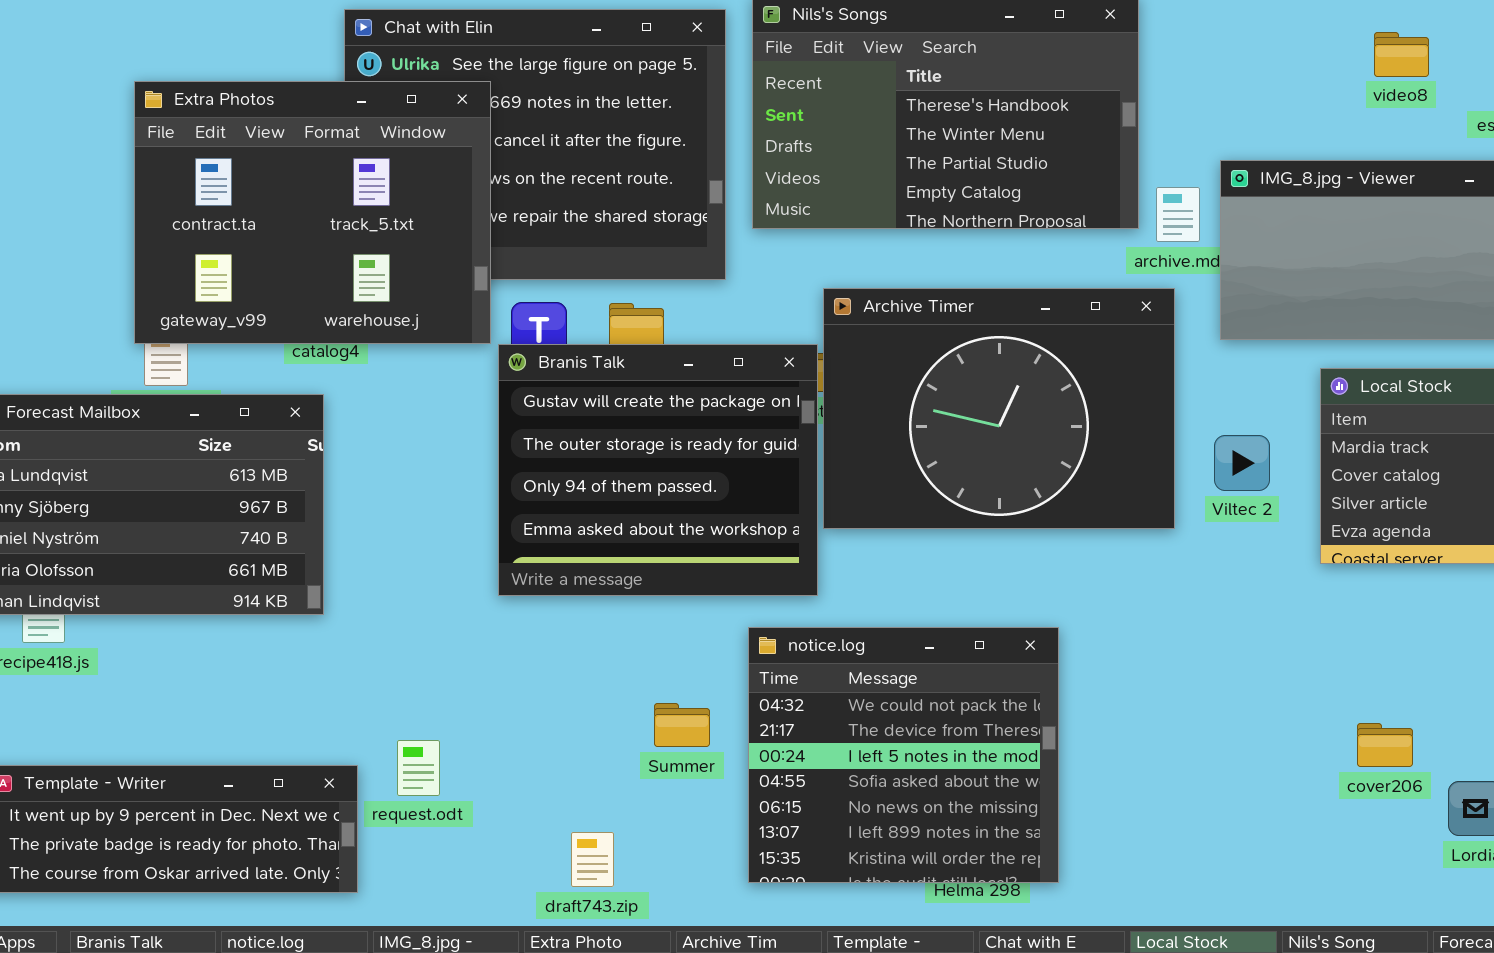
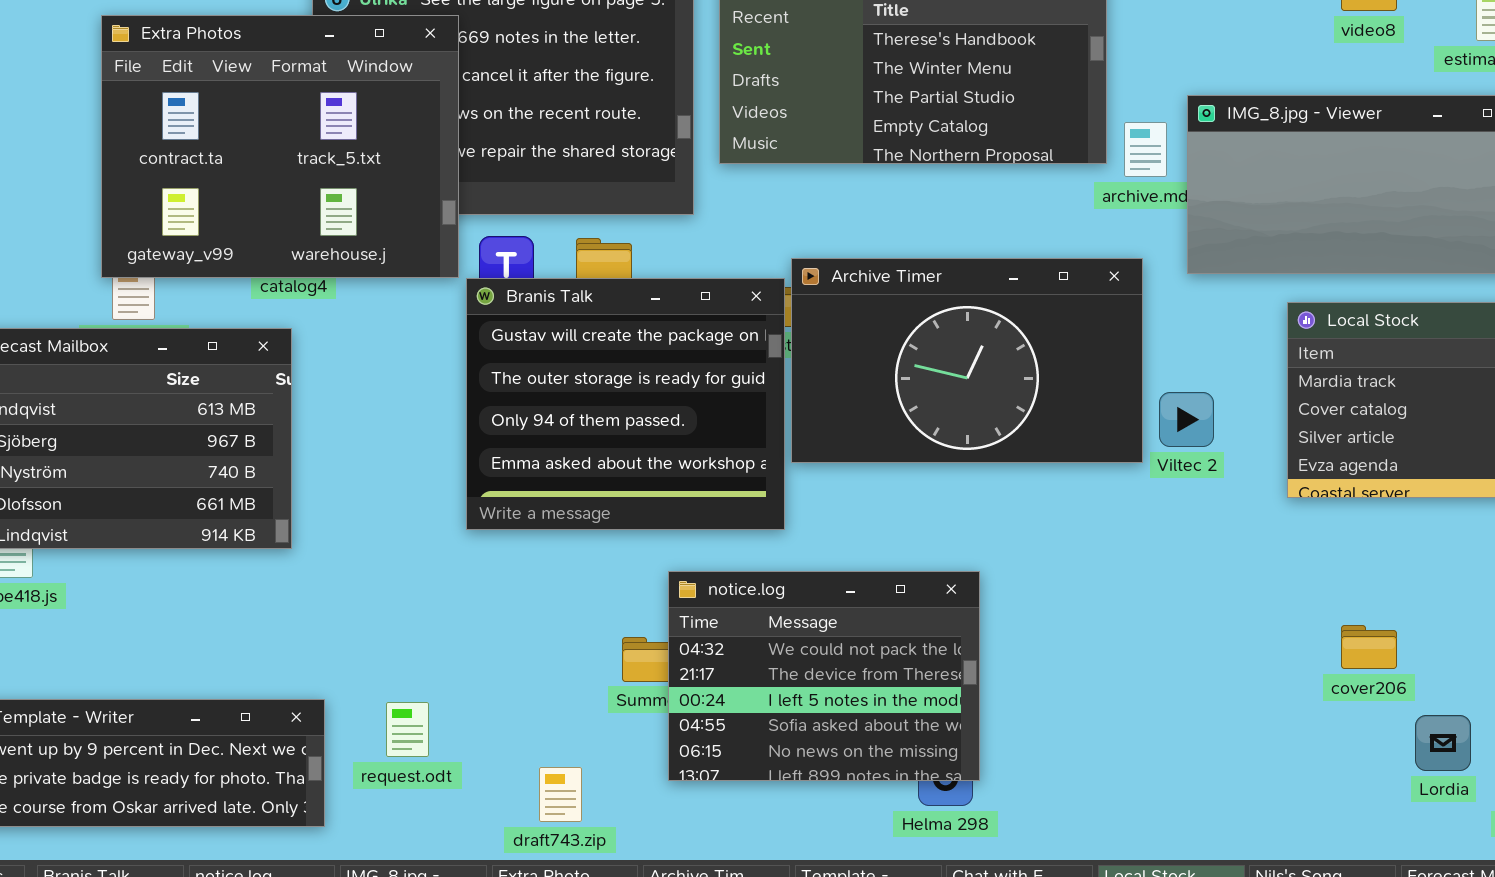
Archive Timer: [823,288,1175,529] -> [791,258,1143,463], resized
Viltec 2: [1214,435,1270,491] -> [1159,392,1214,447], moved
notice.log: [748,627,1059,883] -> [668,571,980,781], moved, resized
cover206: [1357,723,1413,767] -> [1341,625,1397,669], moved
request.odt: [397,740,440,796] -> [386,702,429,757], moved

